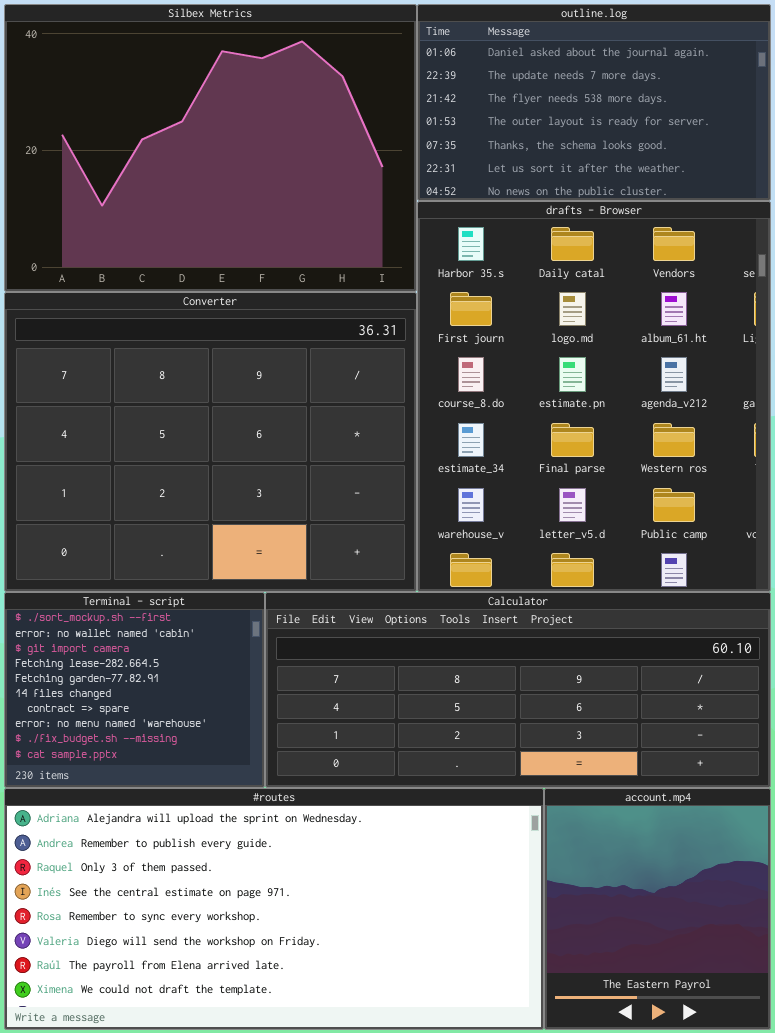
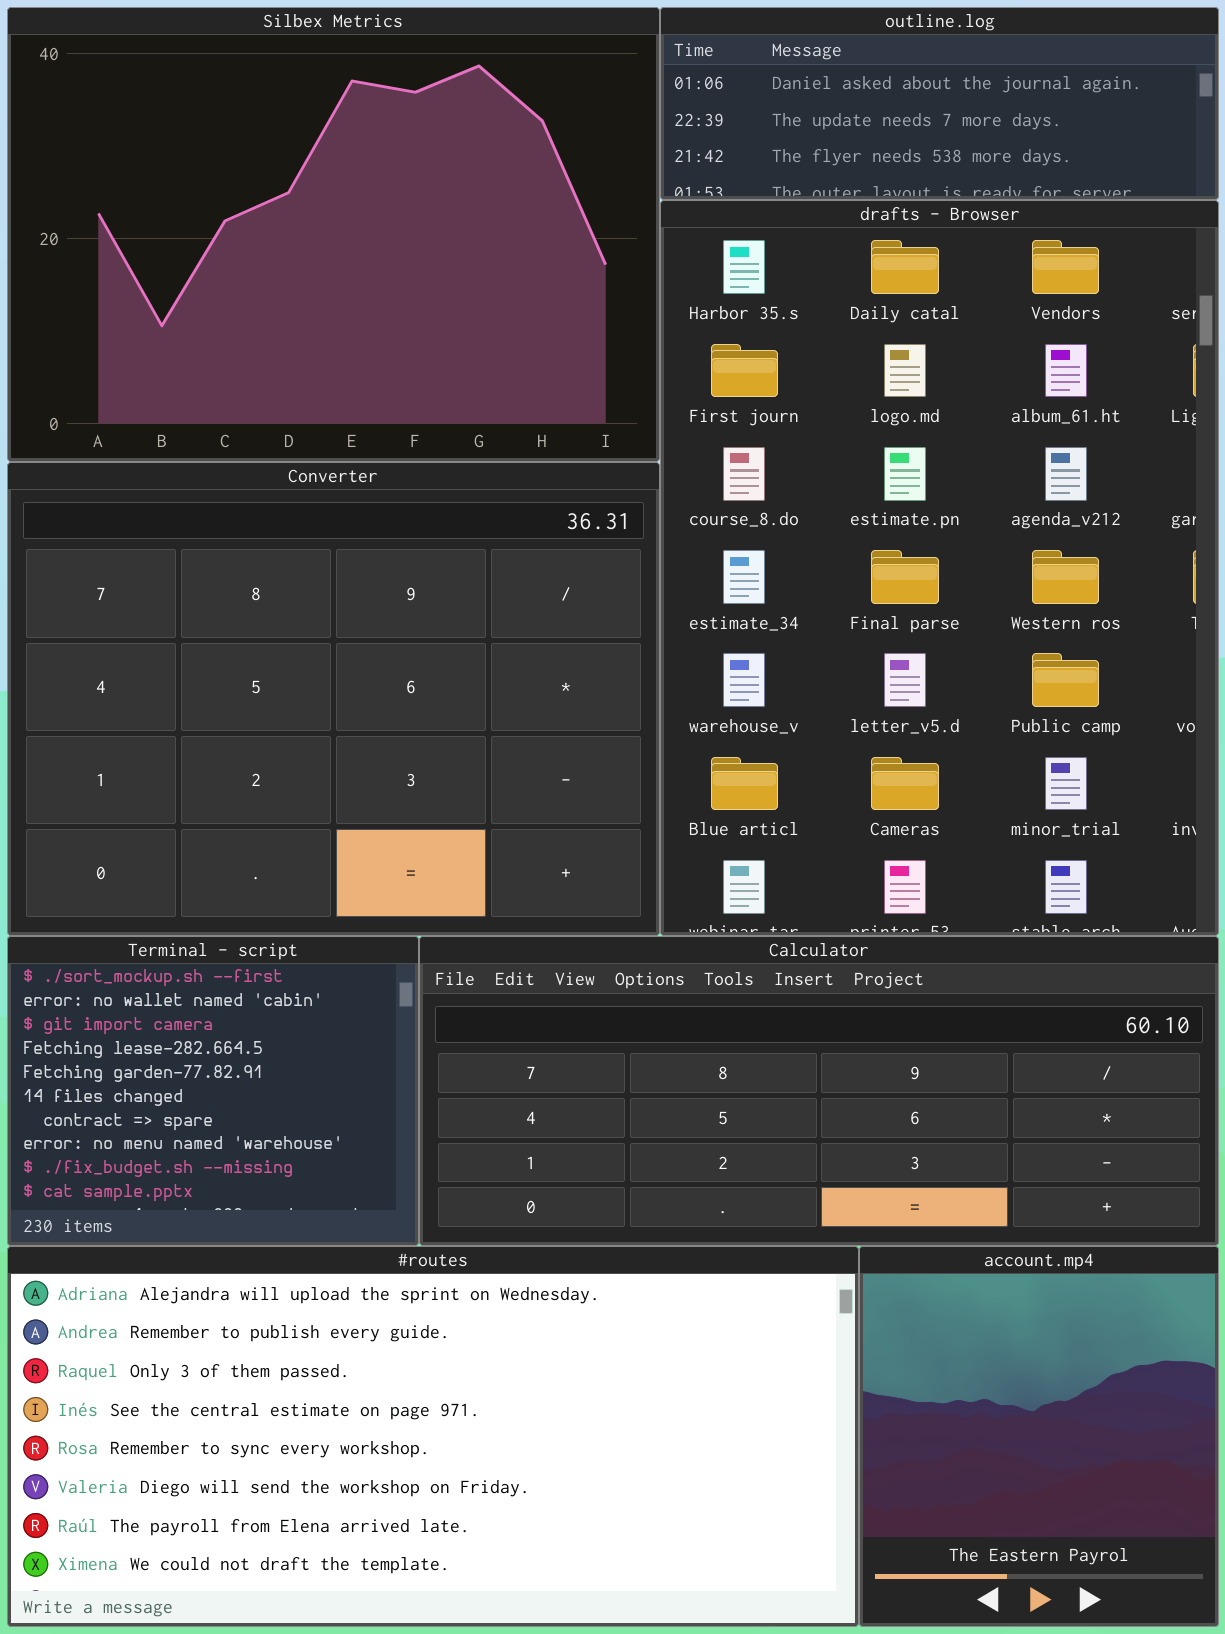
outline.log: [417,4,771,201] -> [660,7,1219,200], resized
drafts - Browser: [417,201,771,592] -> [660,200,1219,936], resized

